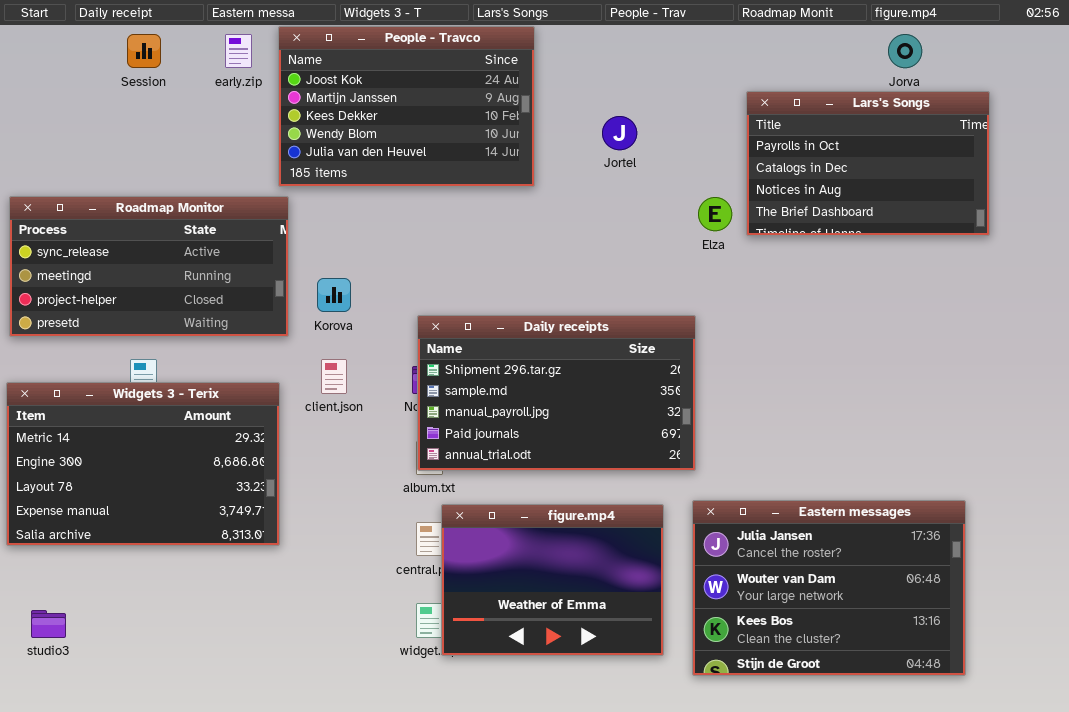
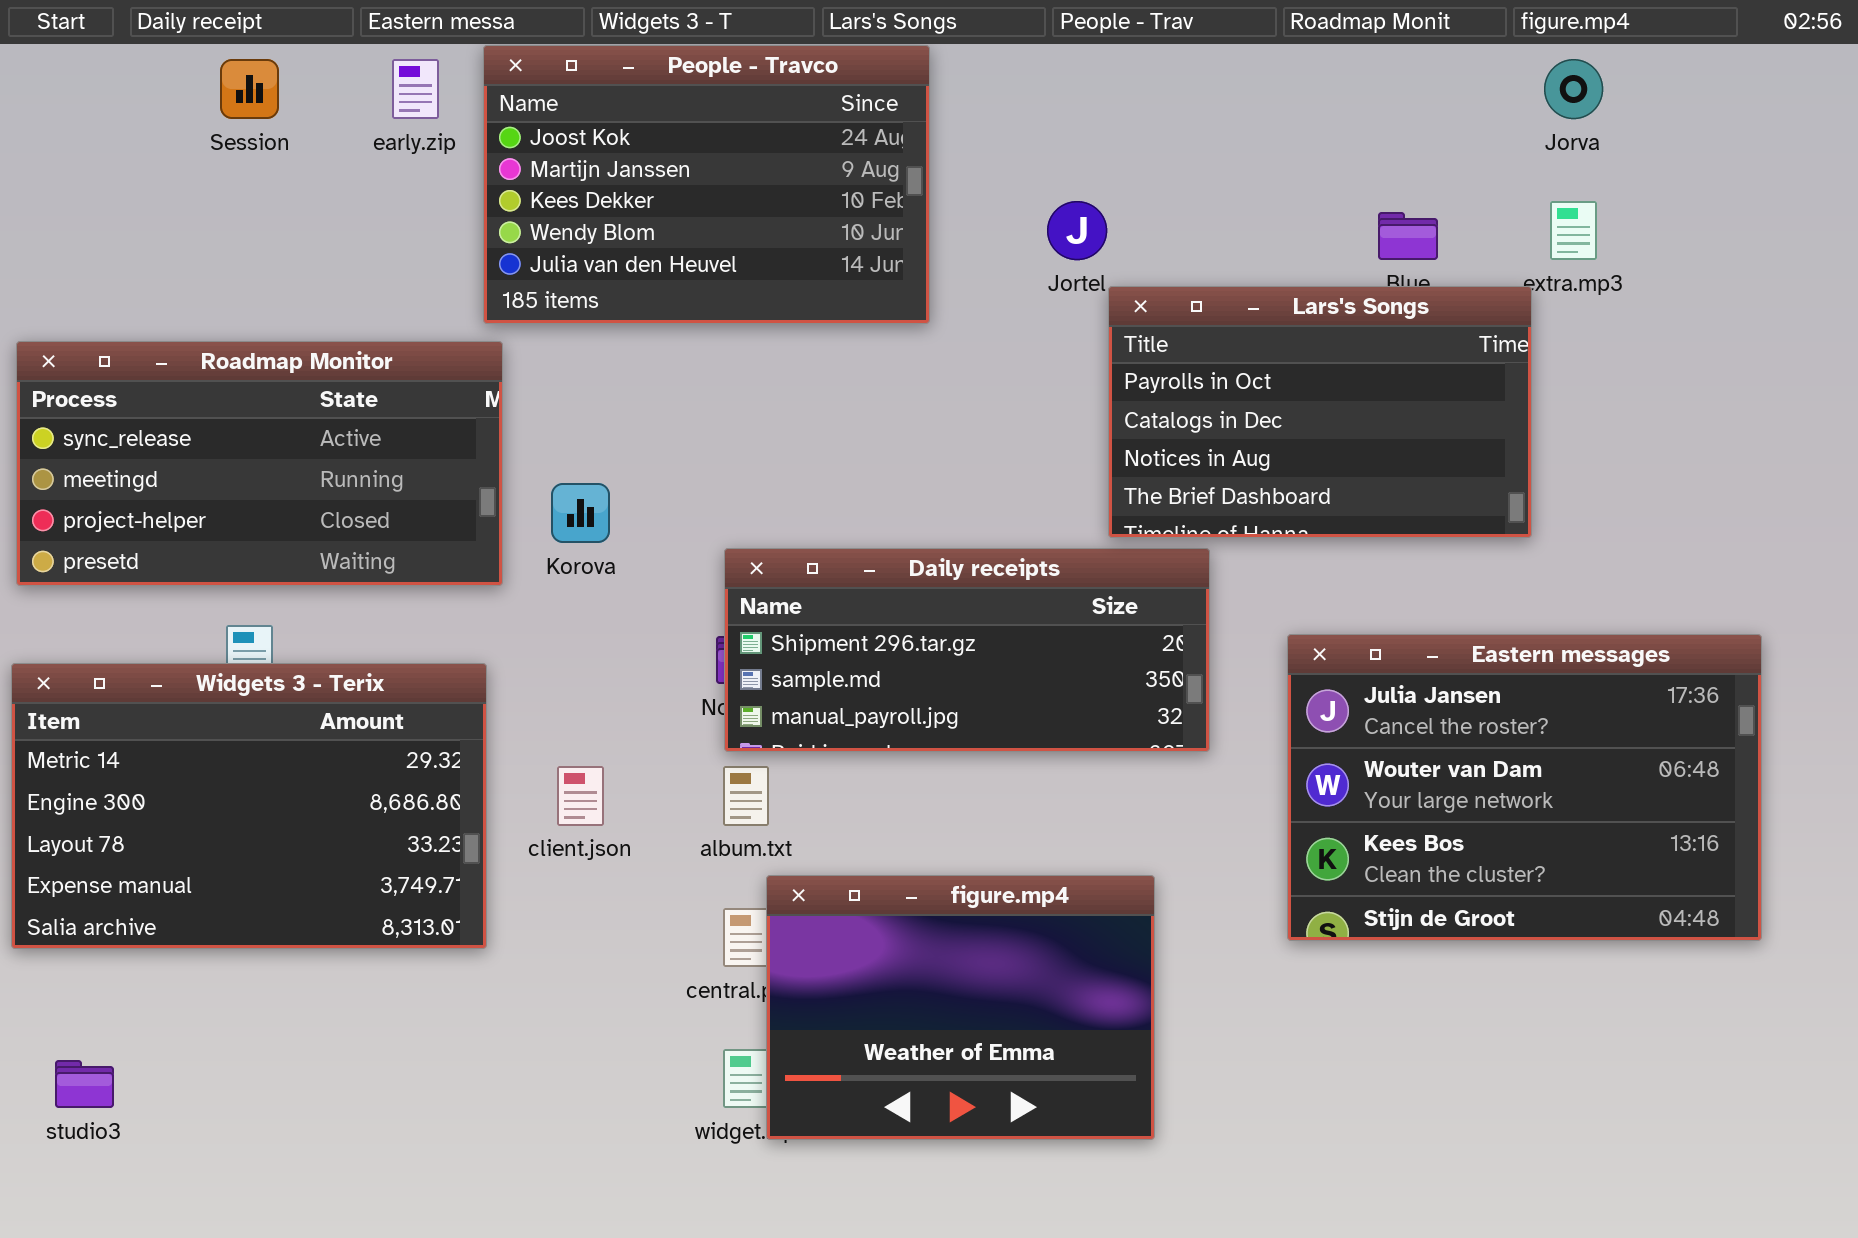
Lars's Songs: [746,91,990,236] -> [1108,286,1532,538], moved
Daily receipts: [417,315,696,471] -> [724,548,1210,752], resized
client.json: [321,359,347,394] -> [557,766,604,826], moved
Eastern messages: [692,500,966,676] -> [1287,634,1762,941], moved

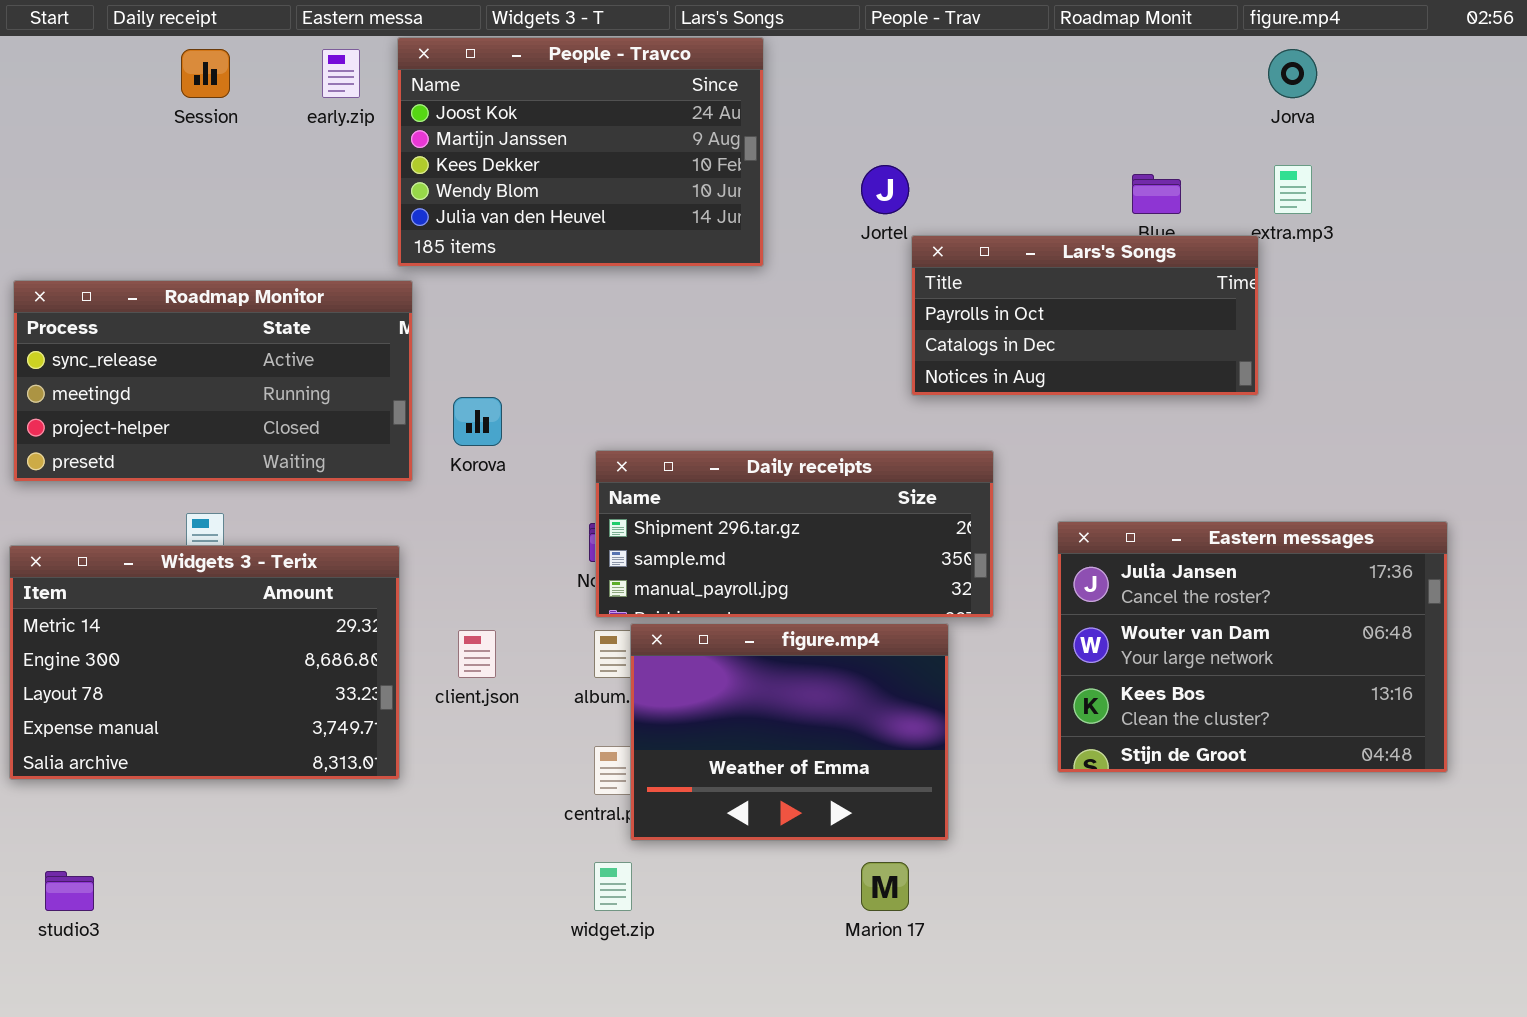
Lars's Songs: [1108,286,1532,538] -> [911,235,1259,396], resized
figure.mp4: [766,875,1155,1140] -> [630,623,949,841], moved

